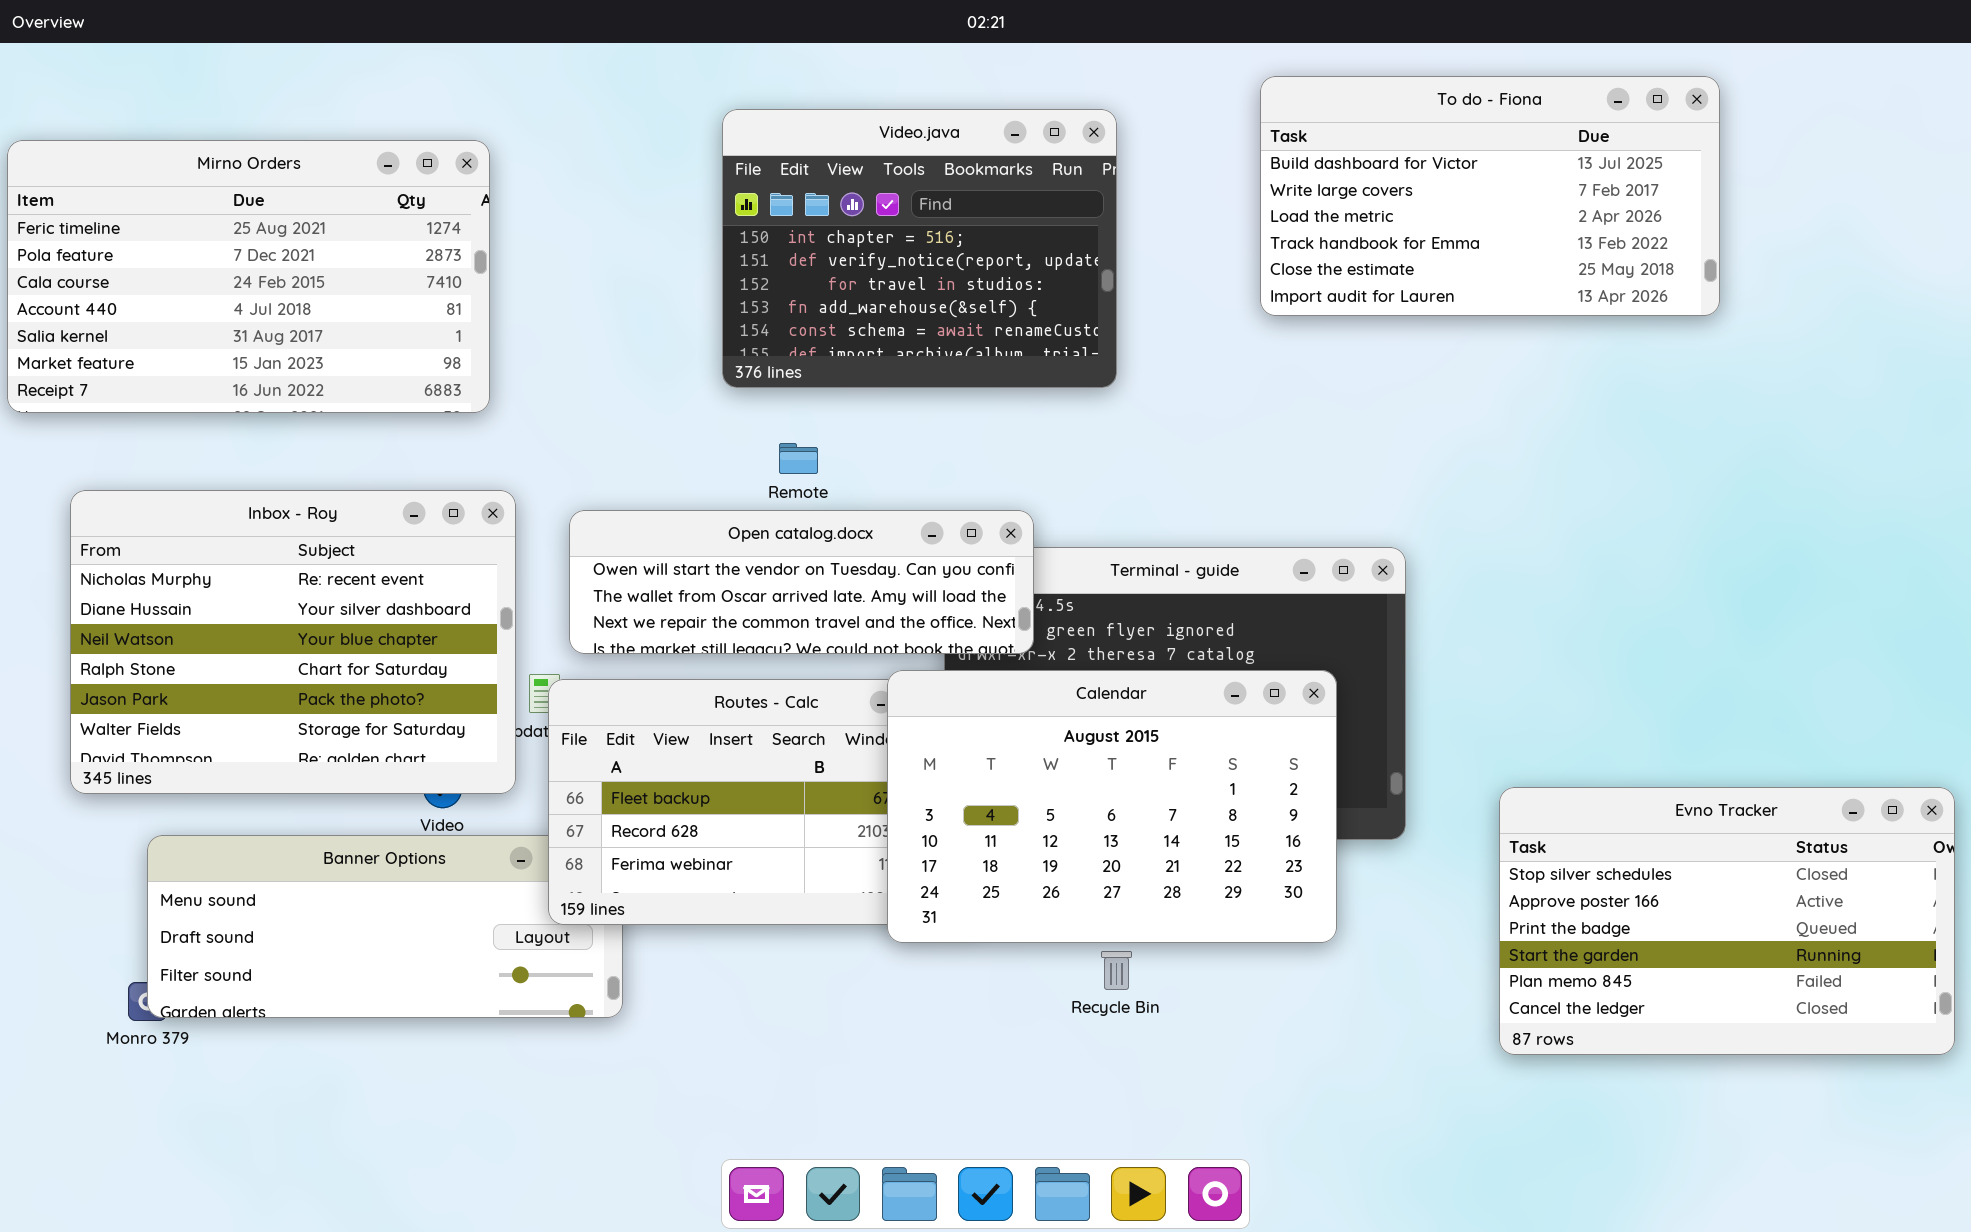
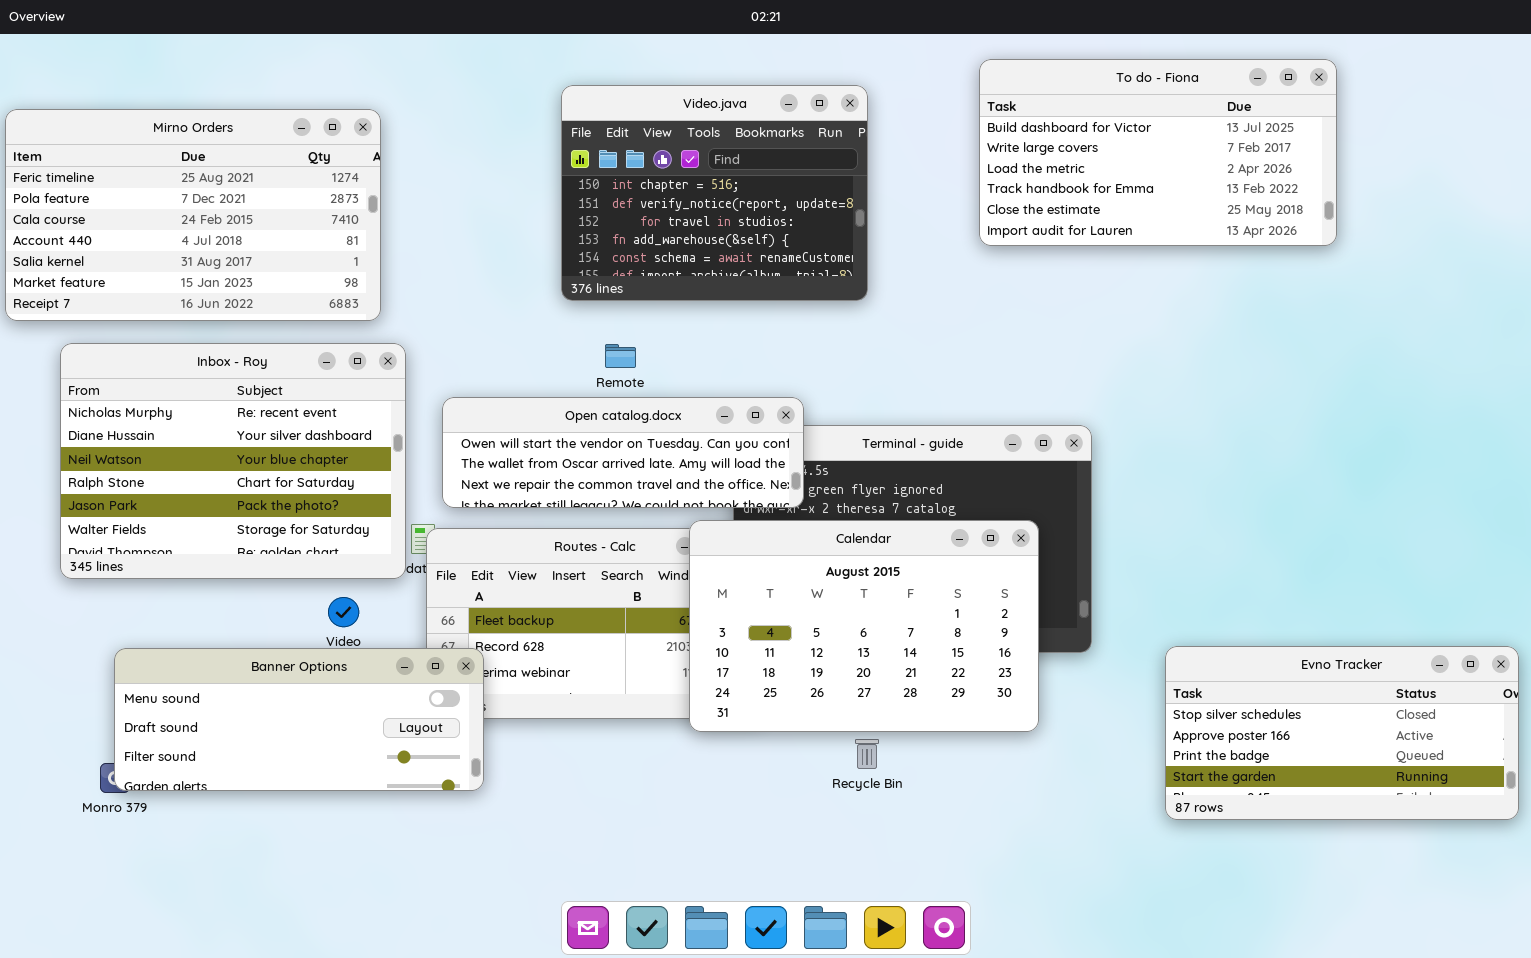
Inbox - Roy: [70,490,516,794] -> [60,343,406,579], moved
Evno Tracker: [1499,787,1955,1055] -> [1165,646,1519,820], resized
Banner Options: [147,835,623,1018] -> [114,648,484,791], raised

